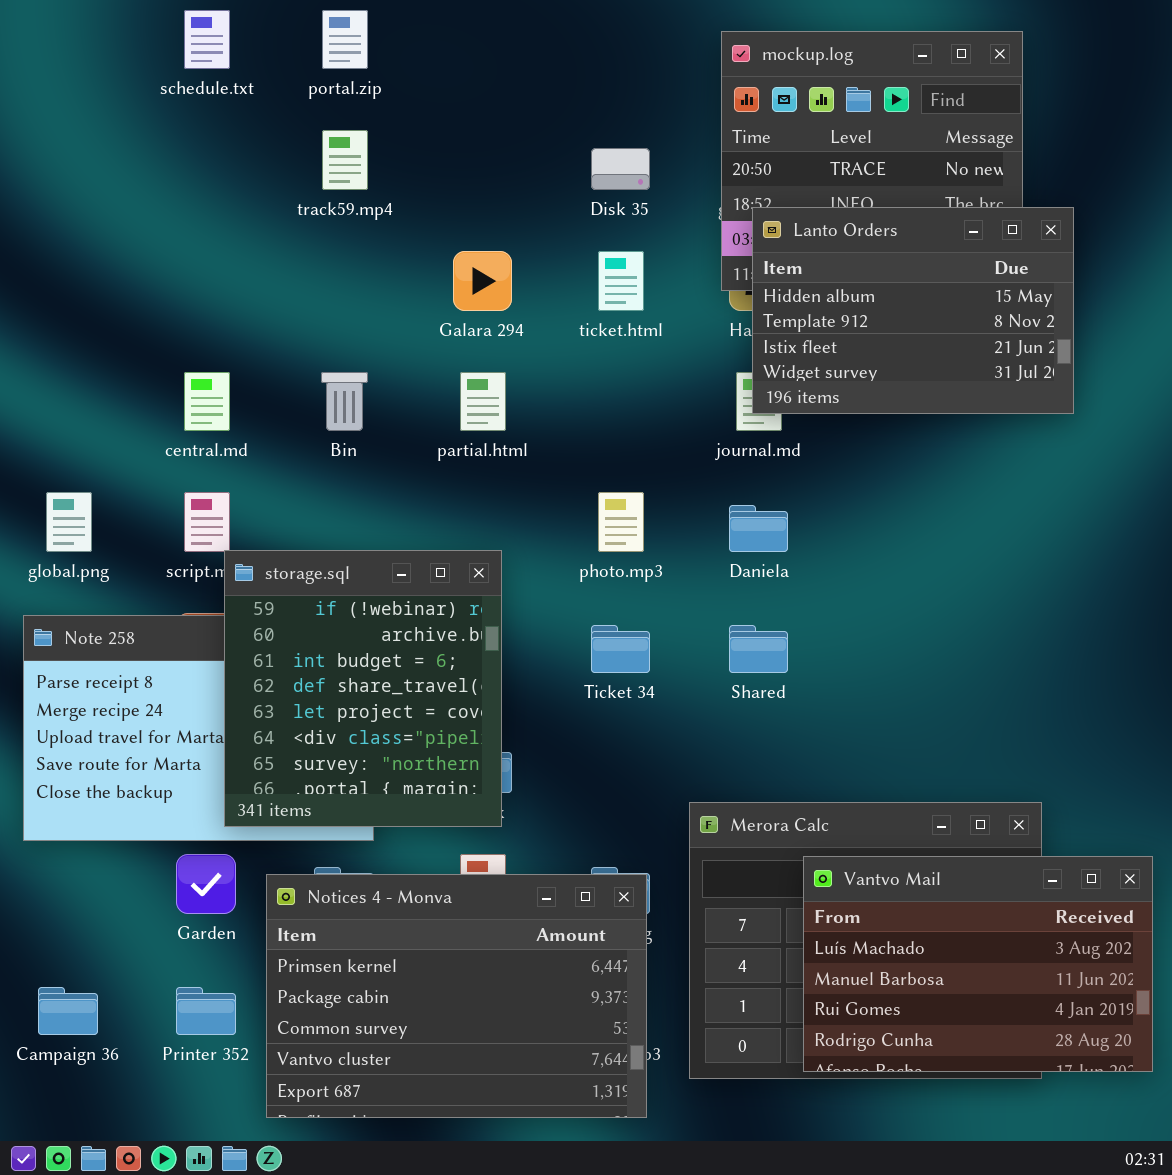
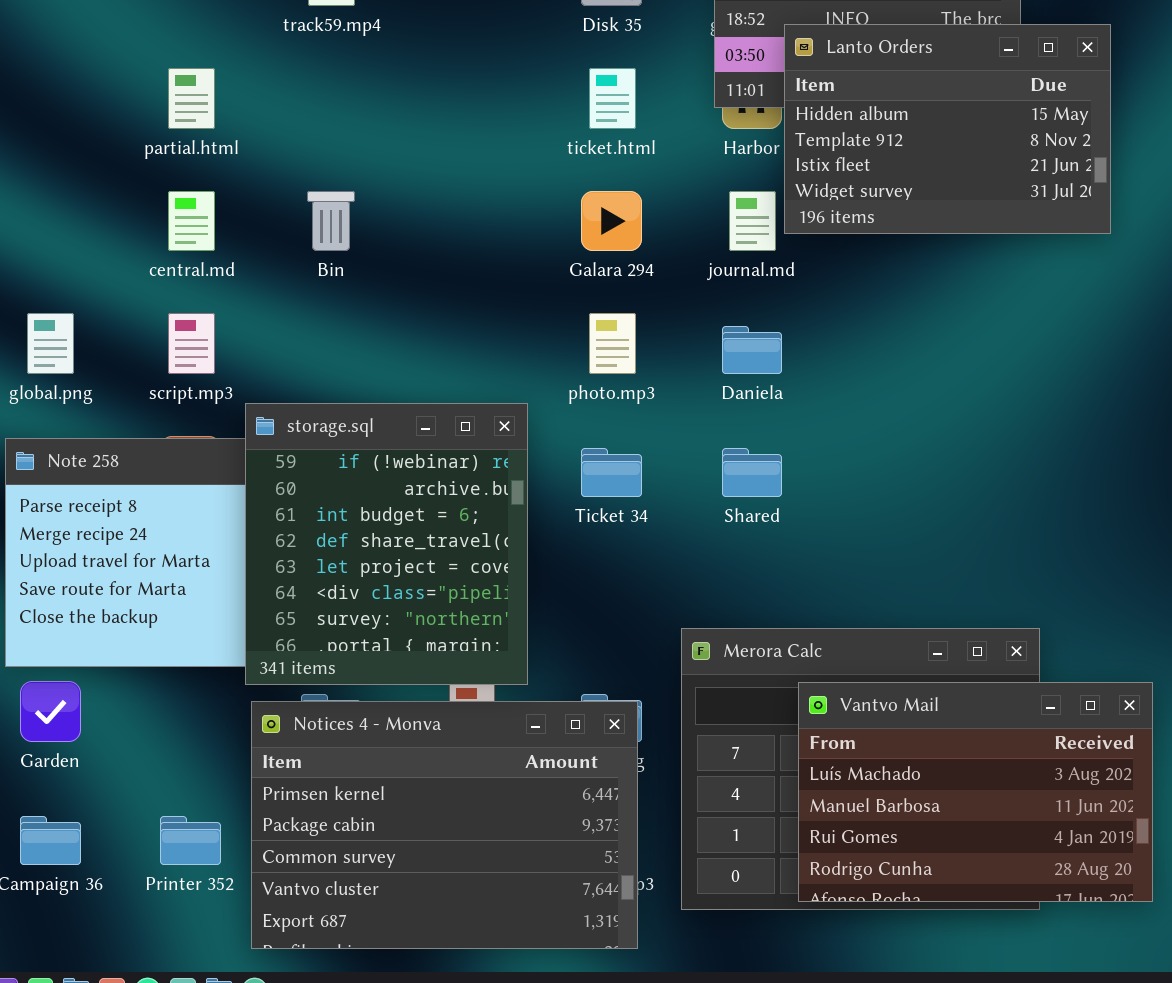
Lanto Orders: [752,207,1074,414] -> [784,24,1111,234], moved
Galara 294: [453,251,512,311] -> [581,191,642,251], moved
partial.html: [460,372,506,431] -> [168,68,215,129], moved
storage.sql: [224,550,502,827] -> [245,403,528,685], moved
Garden: [176,854,236,914] -> [20,681,81,742], moved

